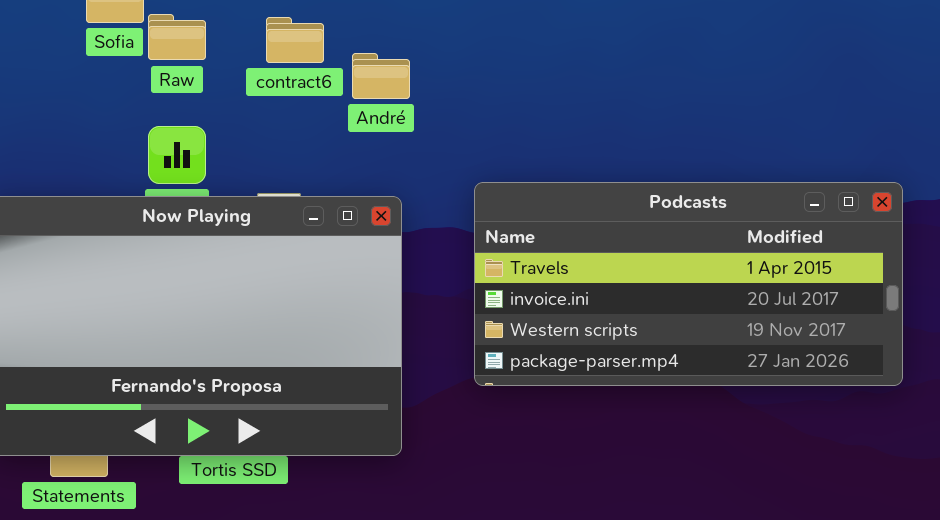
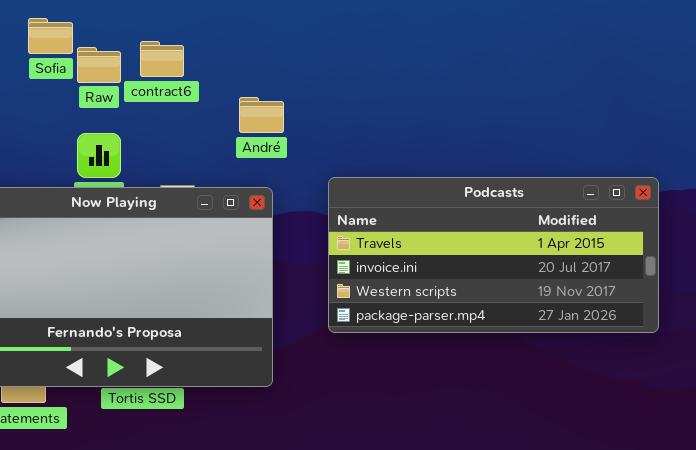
contract6: [266,17,324,63] -> [140,41,184,77], moved
André: [352,53,410,99] -> [239,97,284,133], moved

